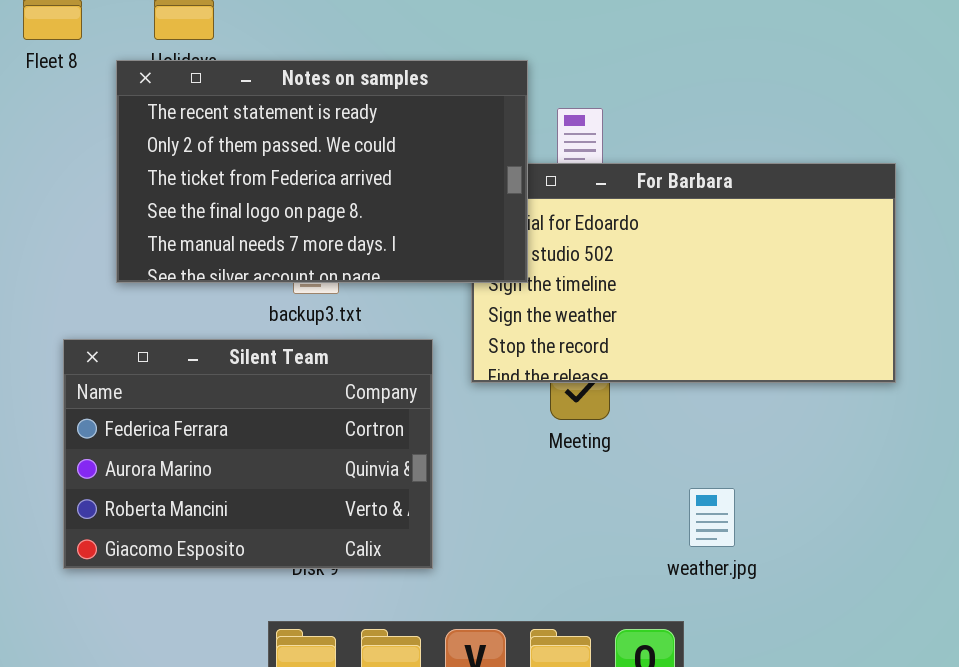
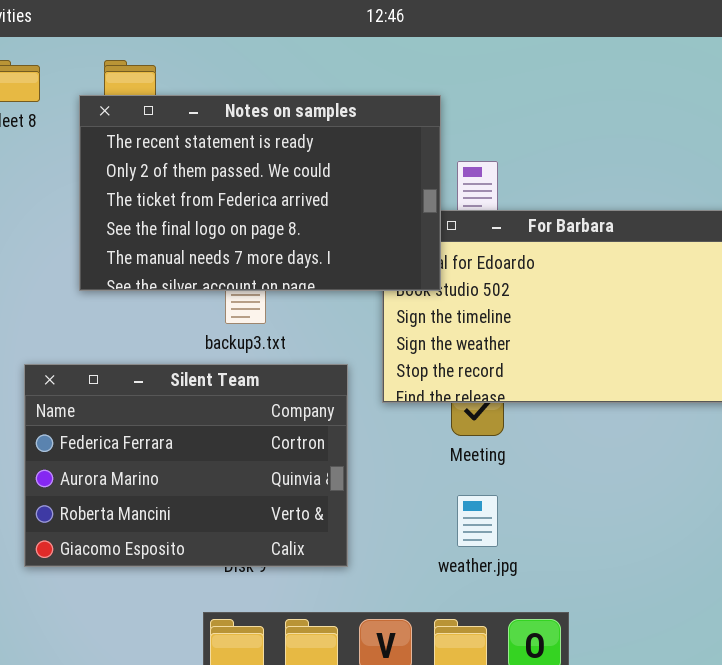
Notes on samples: [116,60,528,283] -> [79,95,441,291], moved
weather.jpg: [689,488,735,547] -> [457,495,498,547], moved

